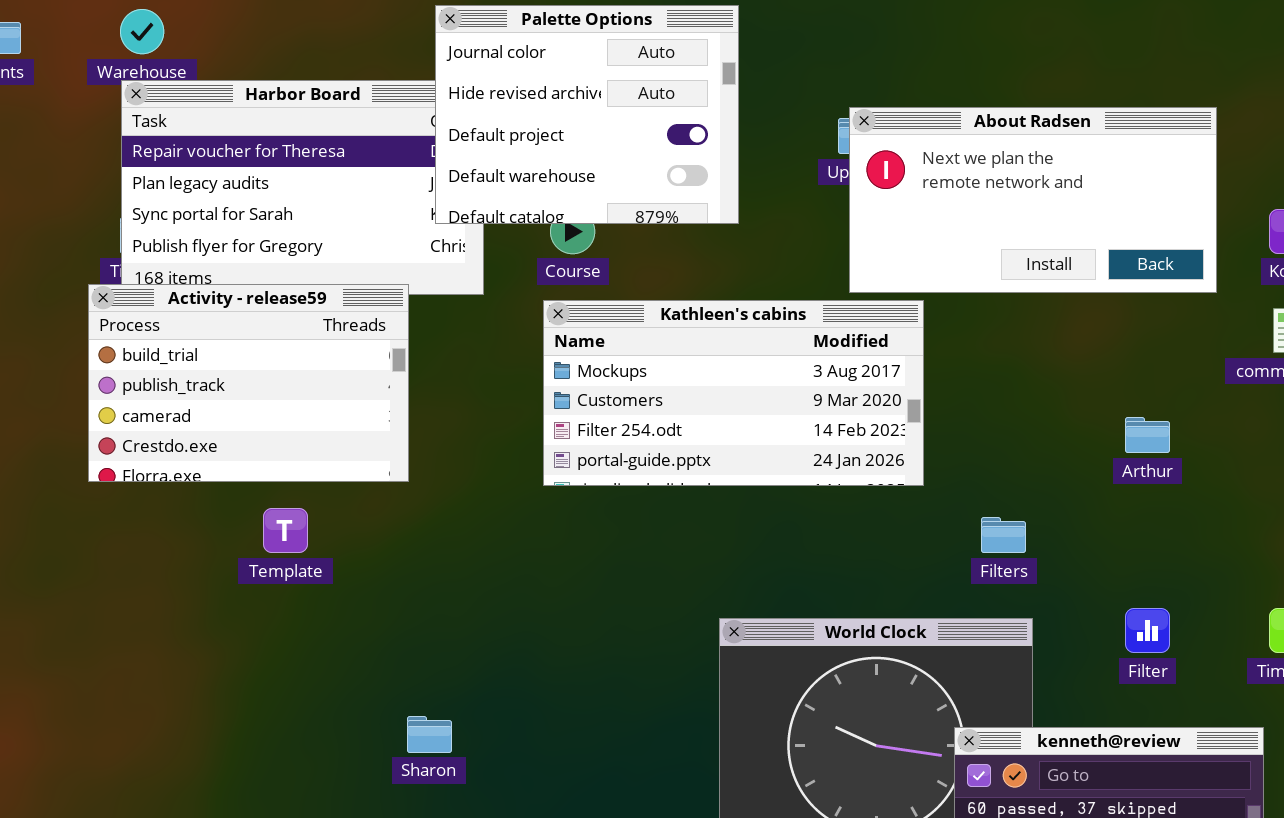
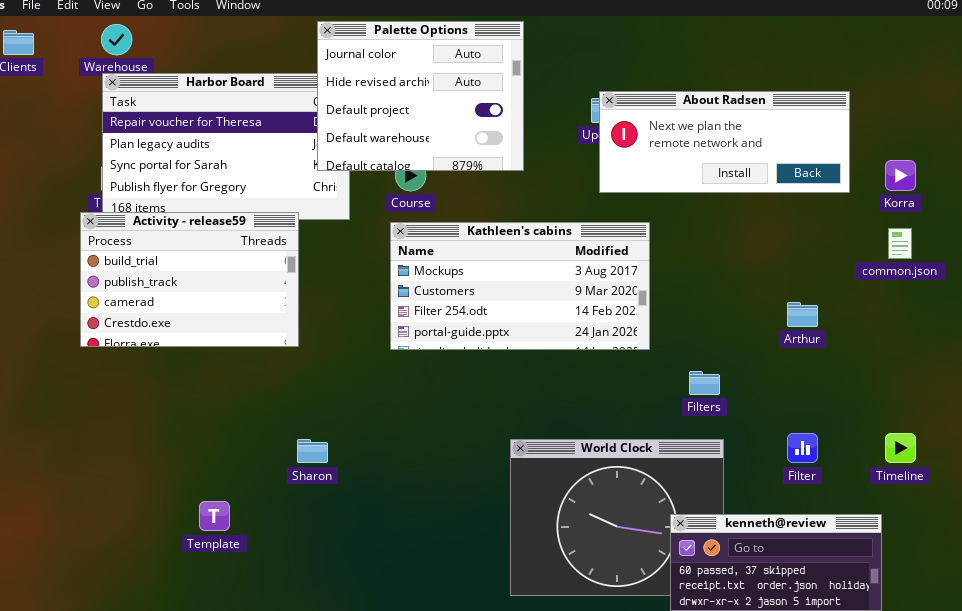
About Radsen: [849,107,1217,293] -> [599,91,850,193], resized
Template: [263,508,308,553] -> [199,501,230,531], moved
Sharon: [407,716,452,753] -> [297,439,328,463], moved

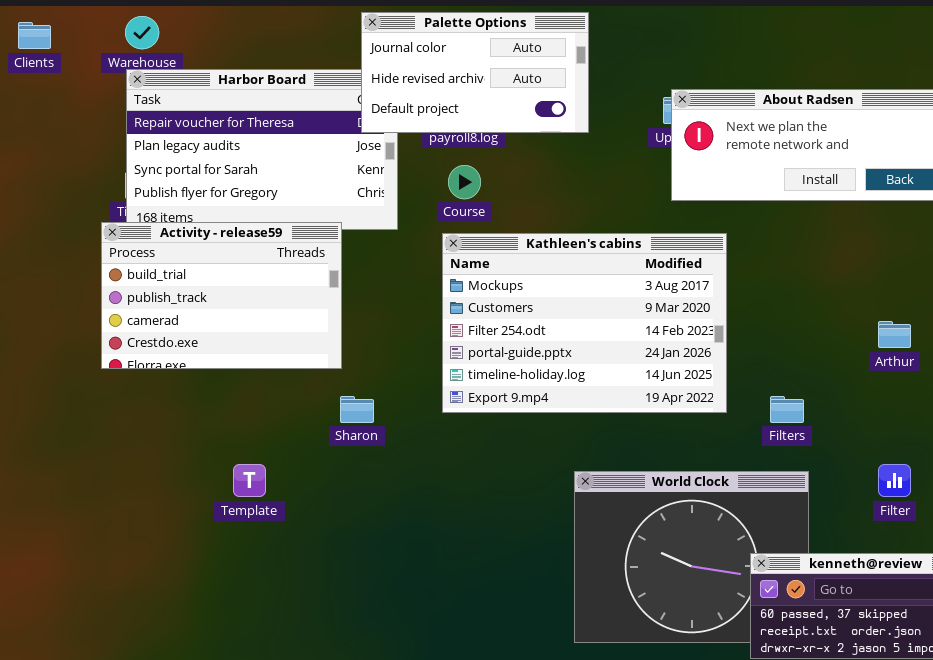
Palette Options: [317,21,524,171] -> [361,12,589,133], resized
Kathleen's cabins: [390,222,650,350] -> [442,233,727,413], resized
Sharon: [297,439,328,463] -> [340,396,374,423], moved
Template: [199,501,230,531] -> [233,464,266,497], moved

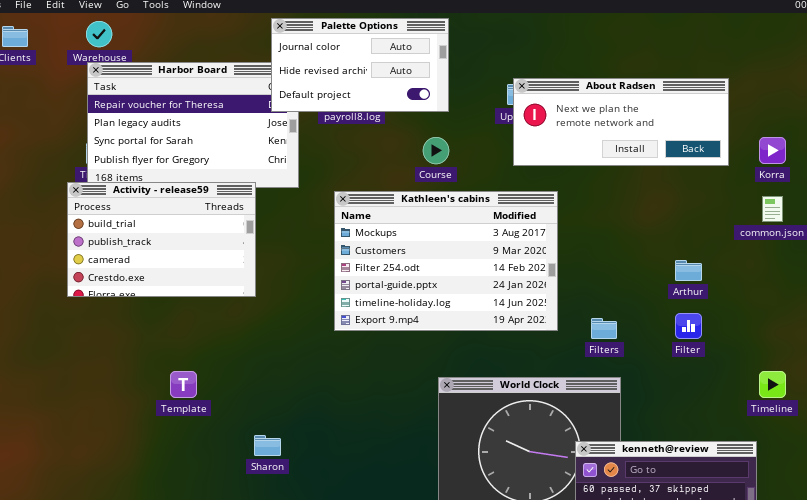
Course: [448,165,481,199] -> [423,137,449,164], moved
Sharon: [340,396,374,423] -> [254,435,281,456], moved
Filter: [878,464,911,497] -> [675,313,702,339], moved

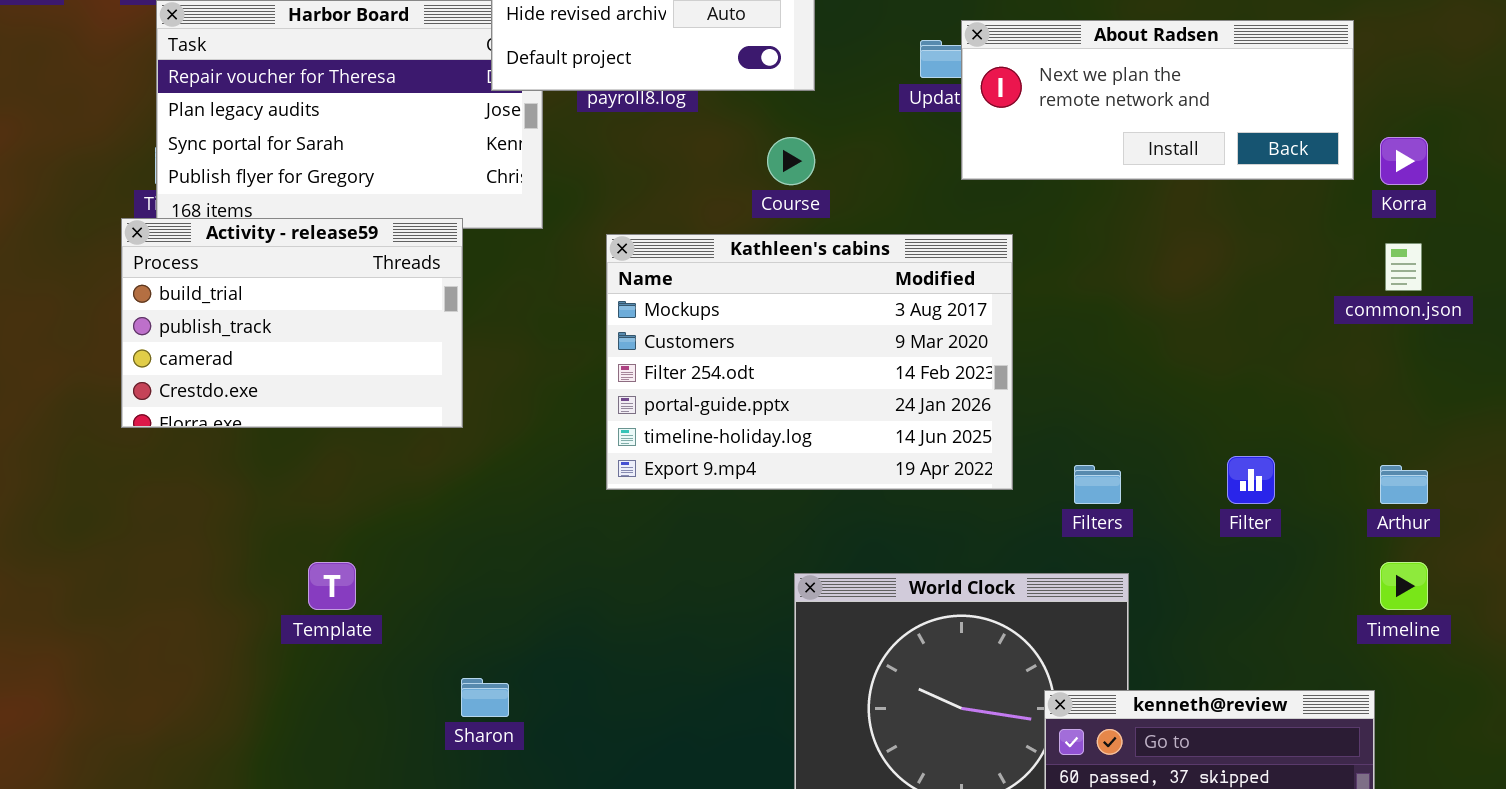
About Radsen: [513,78,729,166] -> [961,20,1354,180], moved
Arthur: [675,260,702,281] -> [1380,465,1428,504], moved

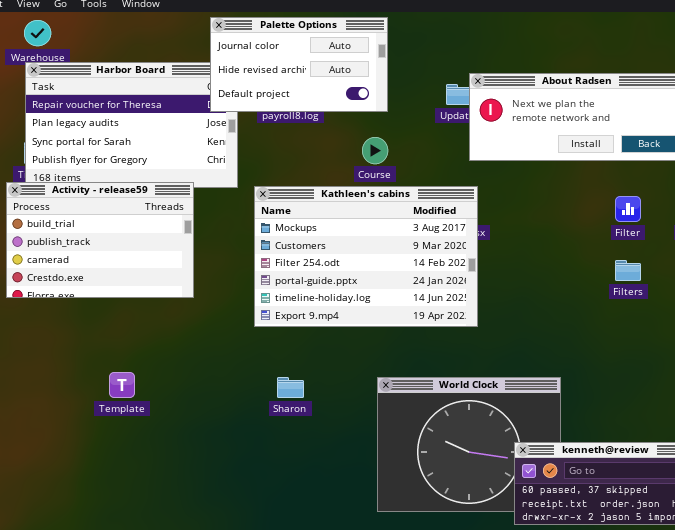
Kathleen's cabins: [606,234,1013,490] -> [254,186,478,327], moved
Filter: [1227,456,1275,504] -> [615,196,641,222], moved
Filters: [1074,465,1121,504] -> [615,260,641,281], moved
Sharon: [461,678,509,717] -> [277,377,304,398], moved

